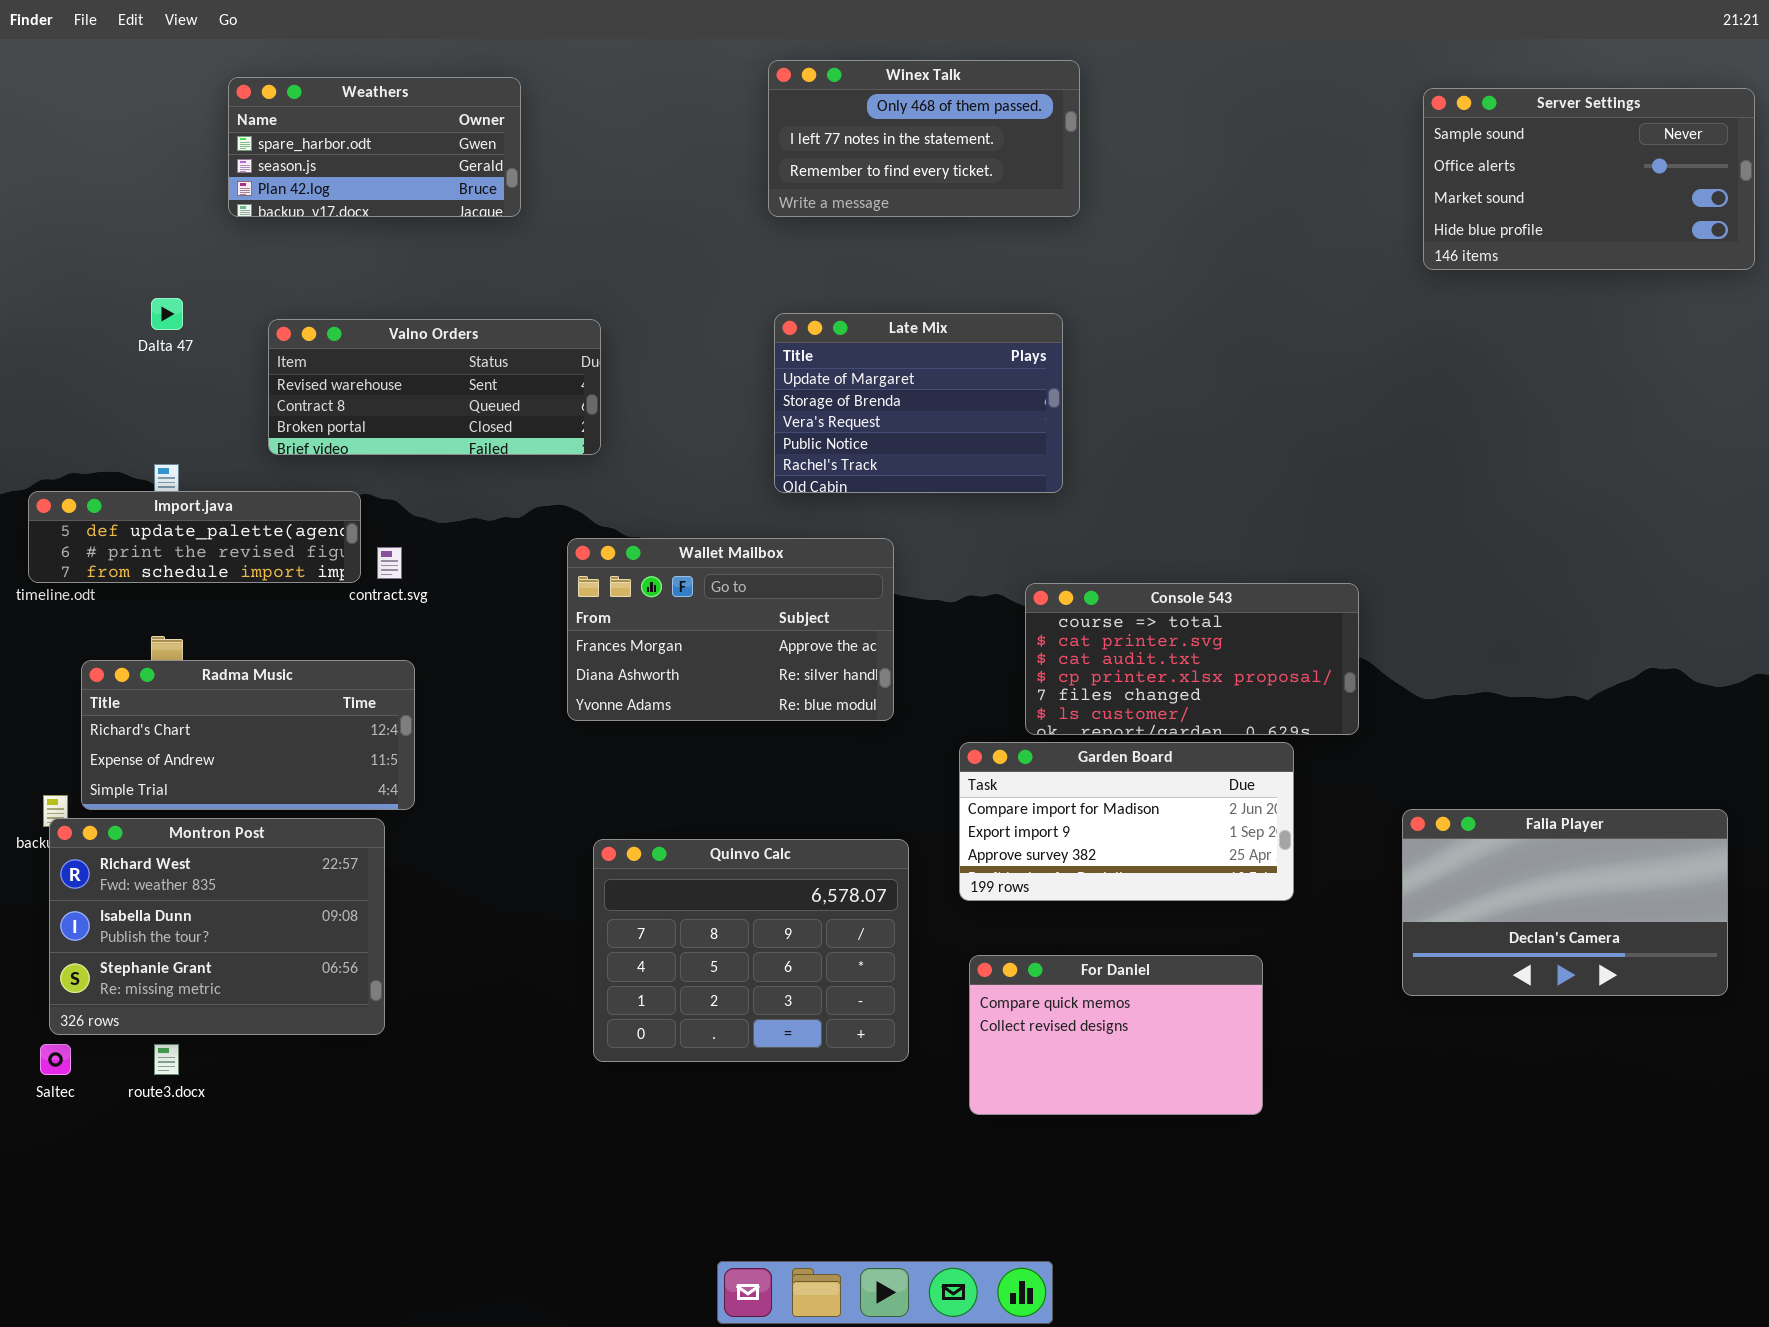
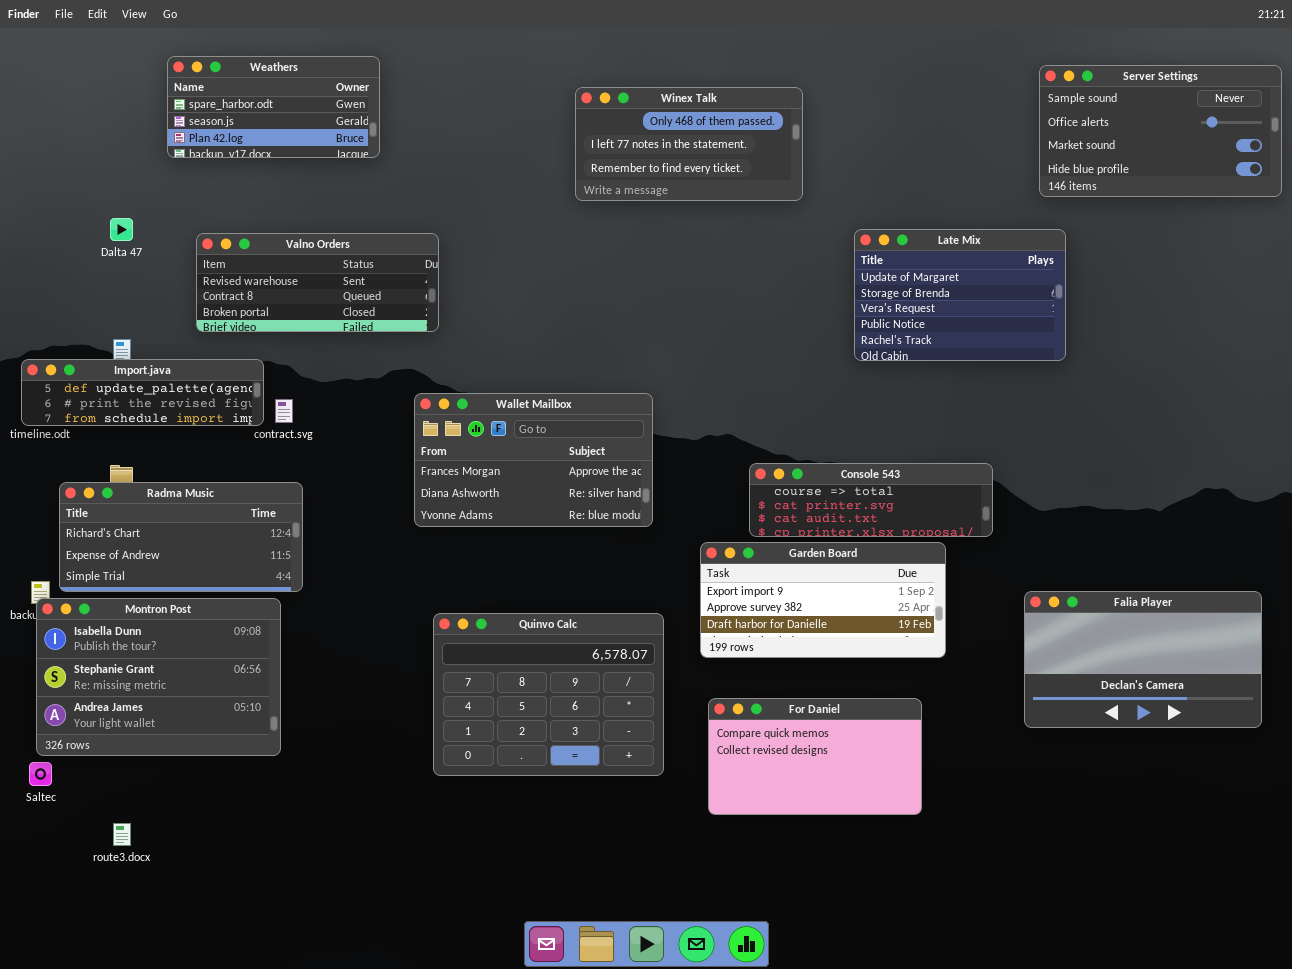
Winex Talk: [768,60,1080,217] -> [575,87,803,201], moved
Late Mix: [774,313,1063,493] -> [854,229,1066,361], moved
Console 543: [1025,583,1359,735] -> [749,463,993,537], resized
Garden Board: [959,742,1294,901] -> [700,542,946,658], scrolled down 1 row
Montron Post: [49,818,385,1035] -> [36,598,281,756], scrolled down 1 row
route3.docx: [154,1044,179,1075] -> [113,823,131,846], moved

